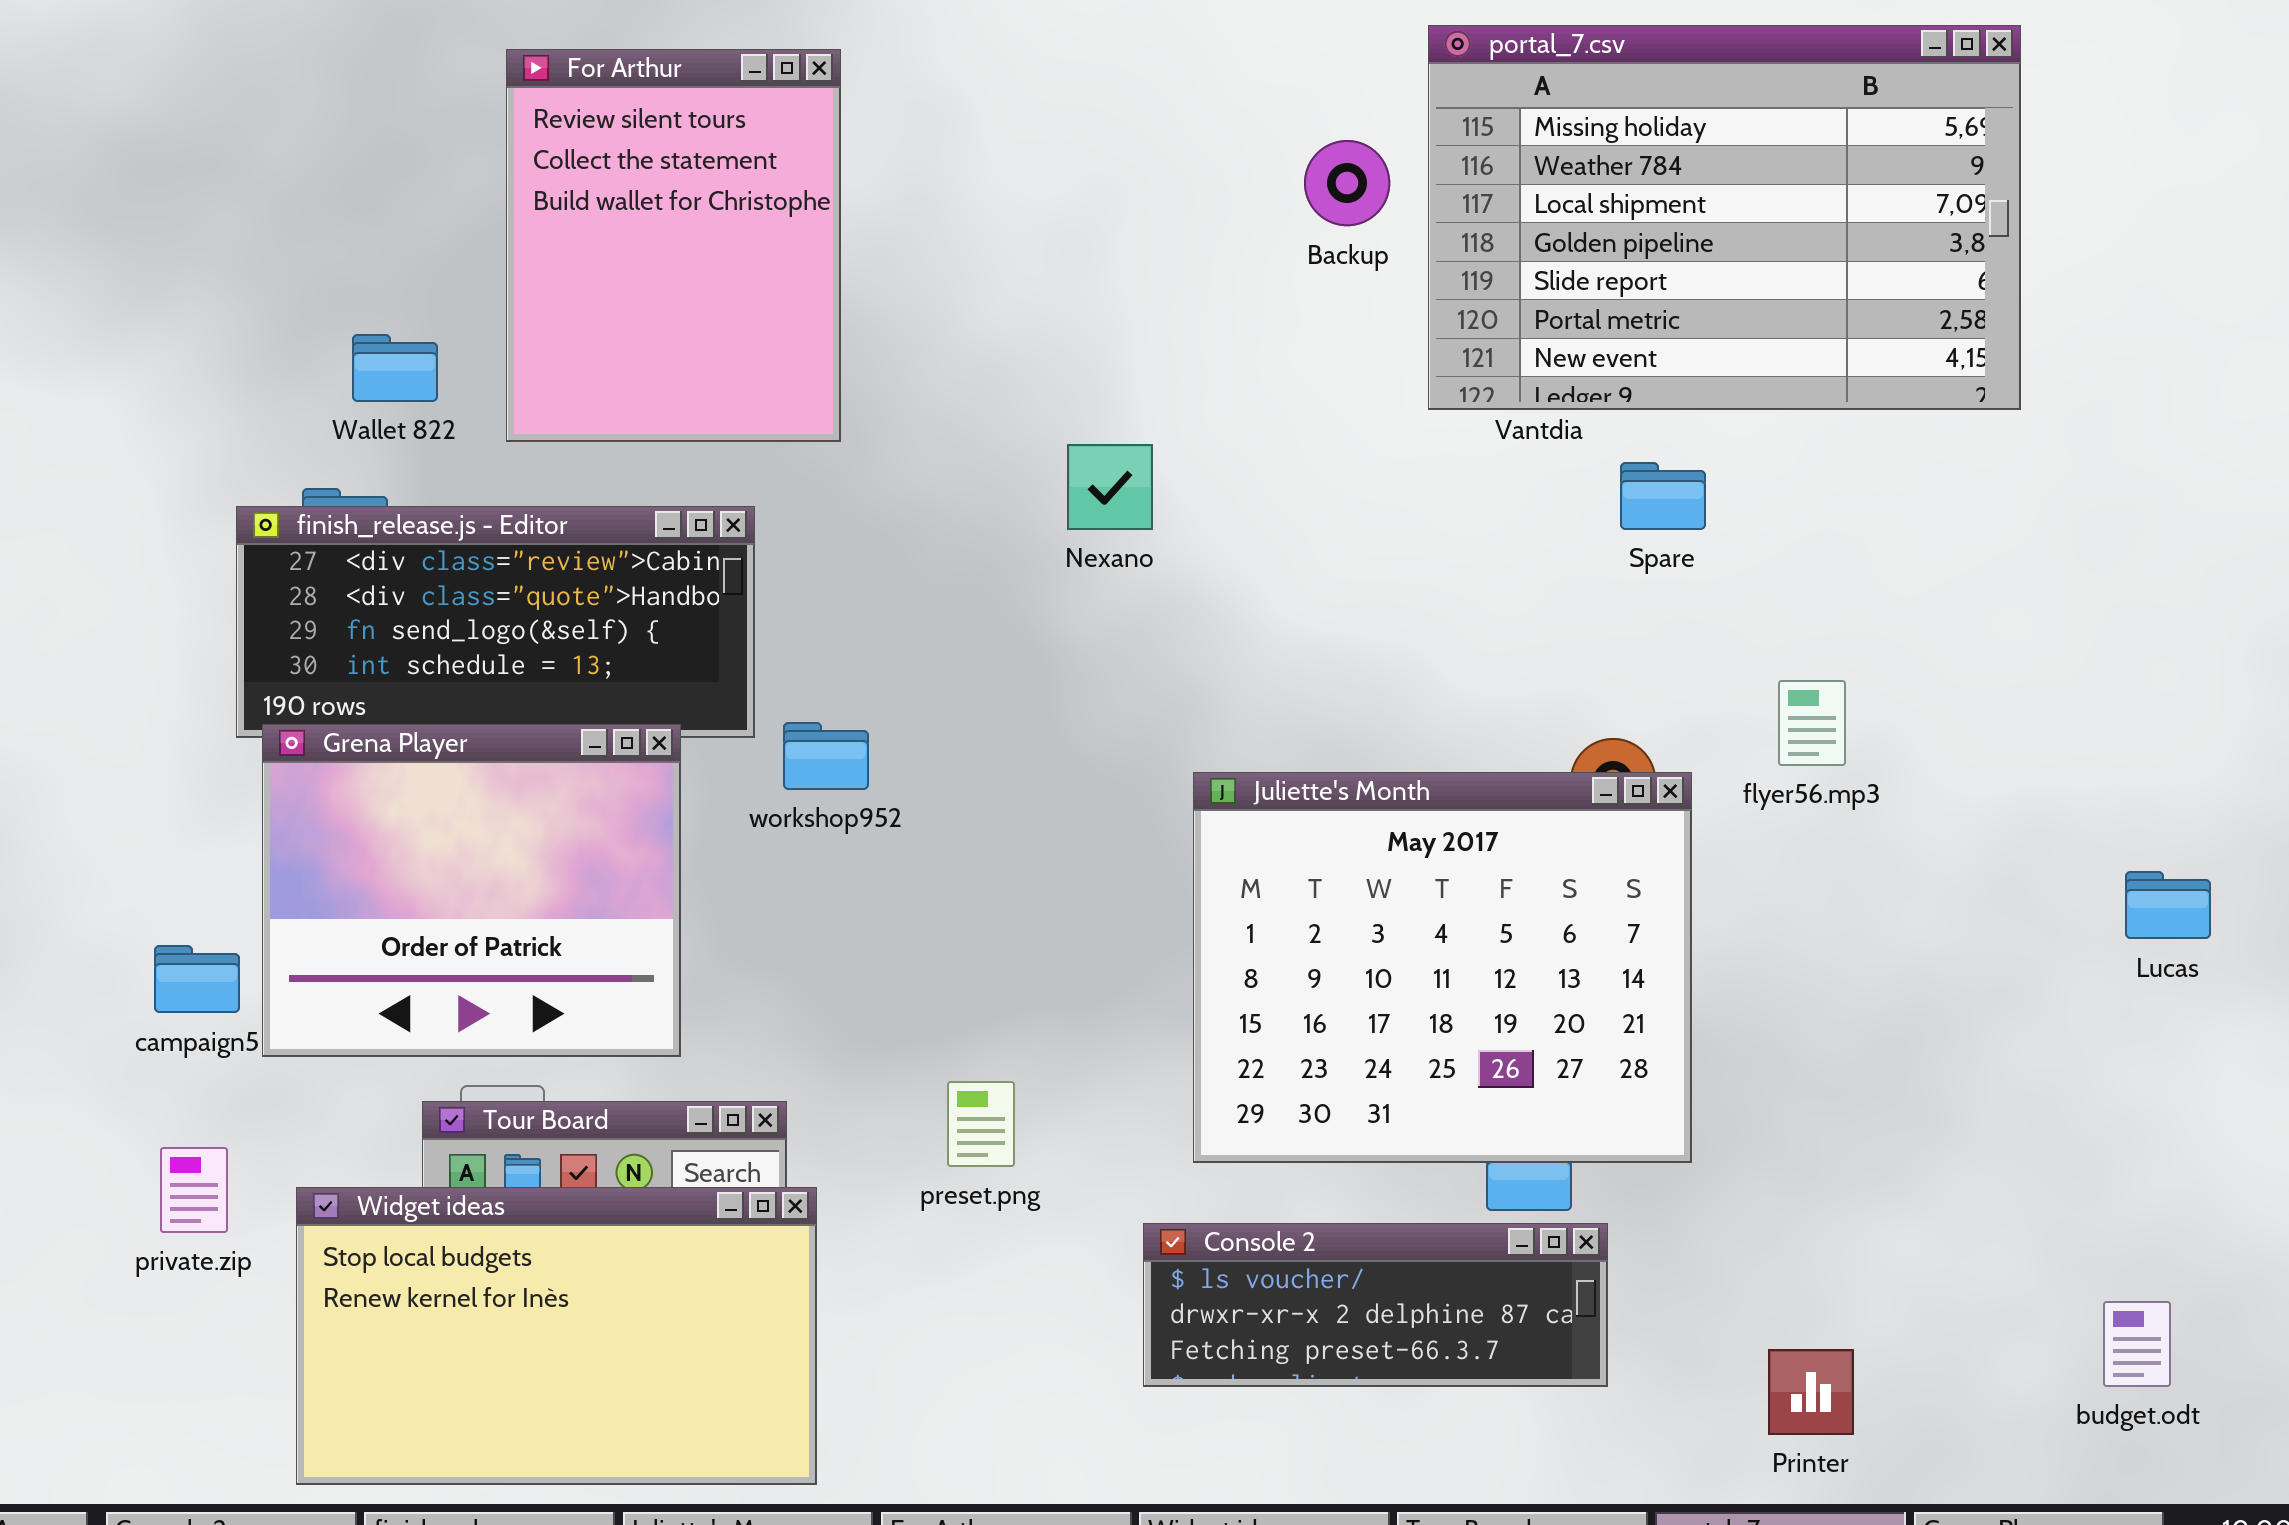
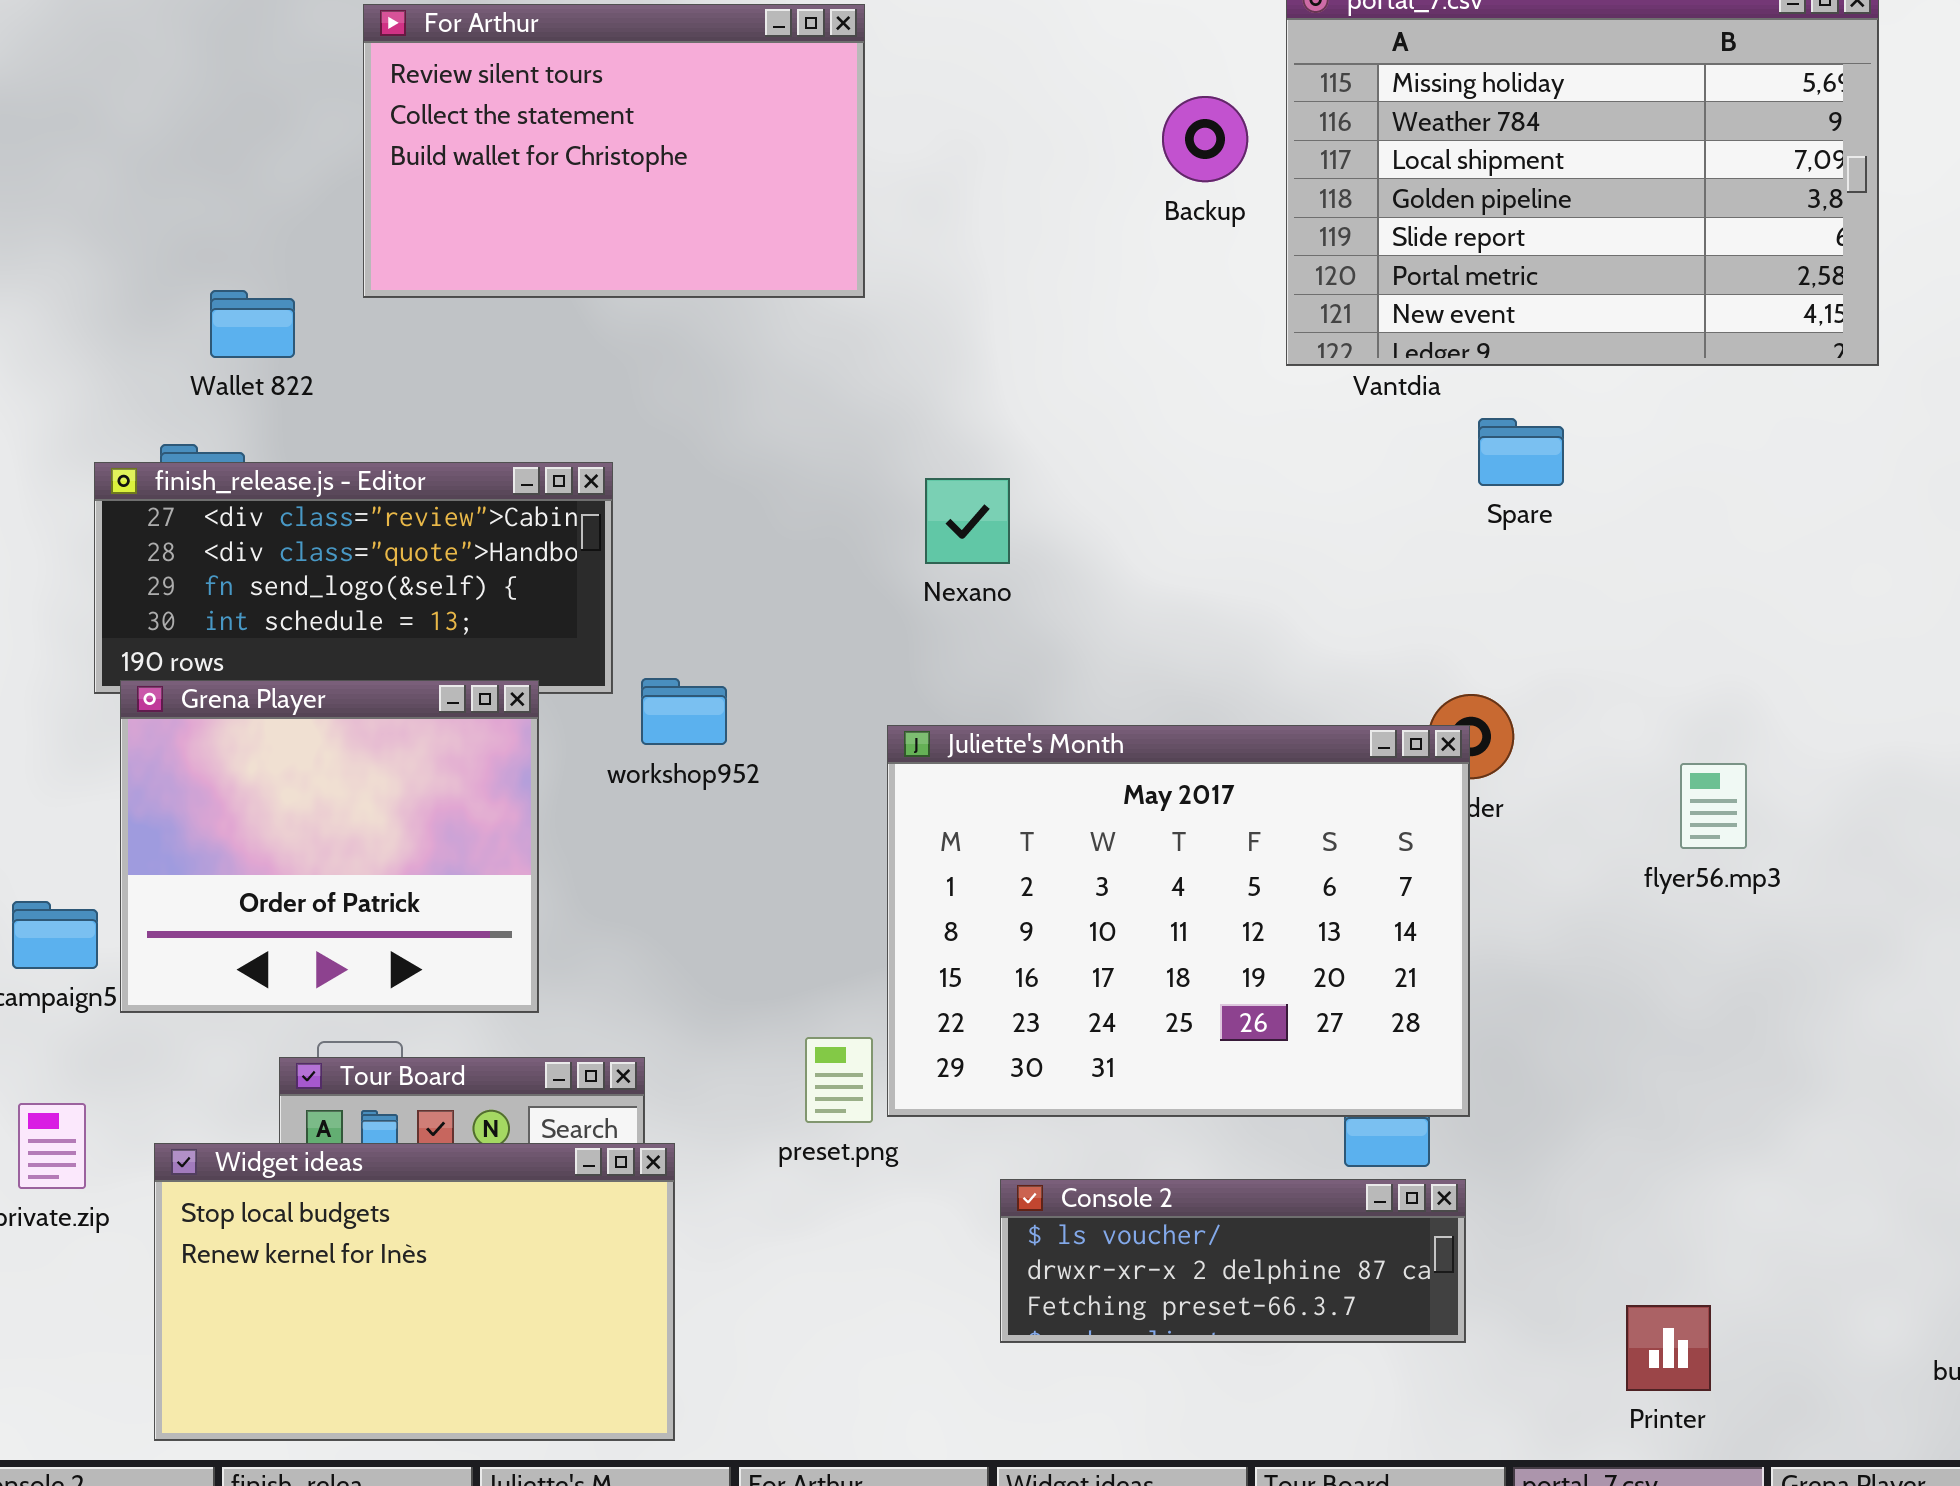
For Arthur: [506,49,841,442] -> [363,4,865,298], resized
Nexano: [1067,444,1153,530] -> [925,478,1010,564], moved
flyer56.mp3: [1778,680,1846,766] -> [1680,763,1747,849], moved
Juliette's Month: [1193,772,1692,1163] -> [887,725,1470,1117], moved, resized

